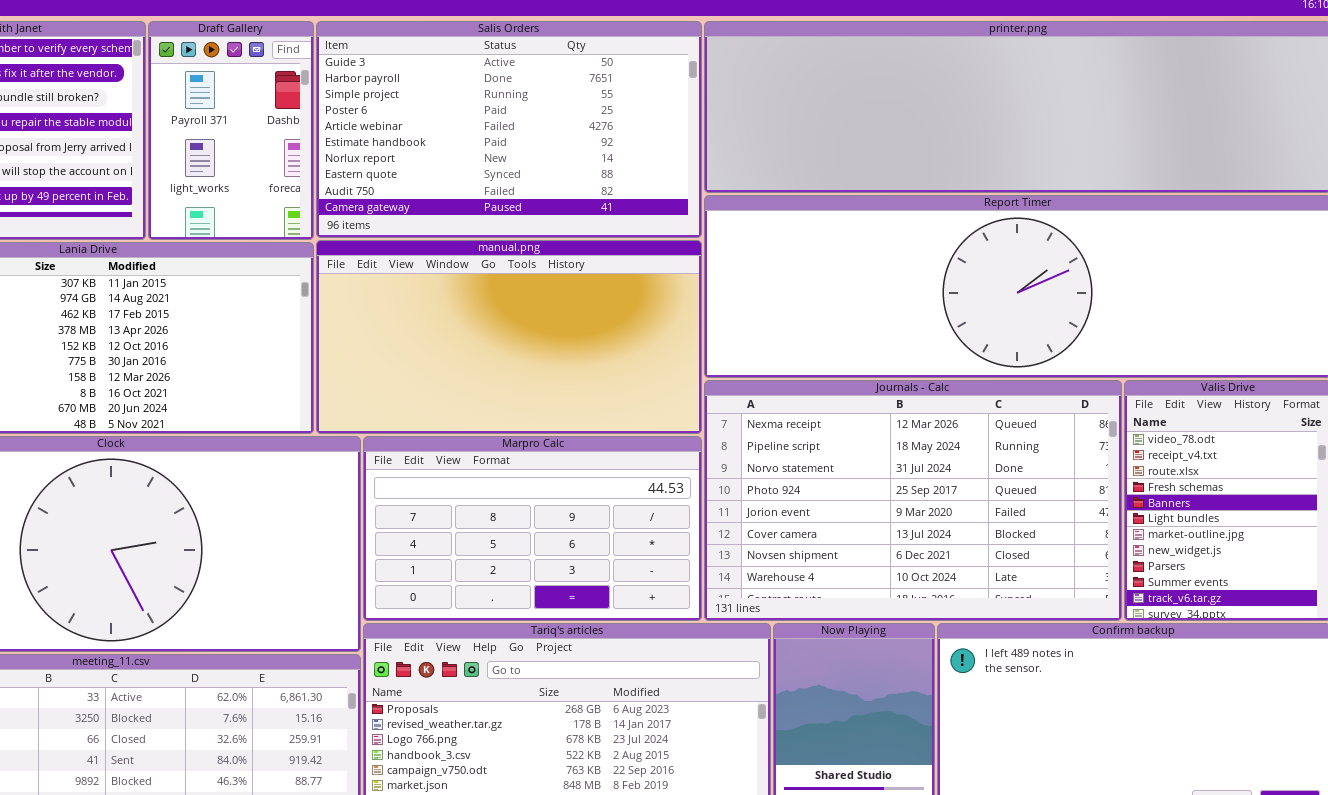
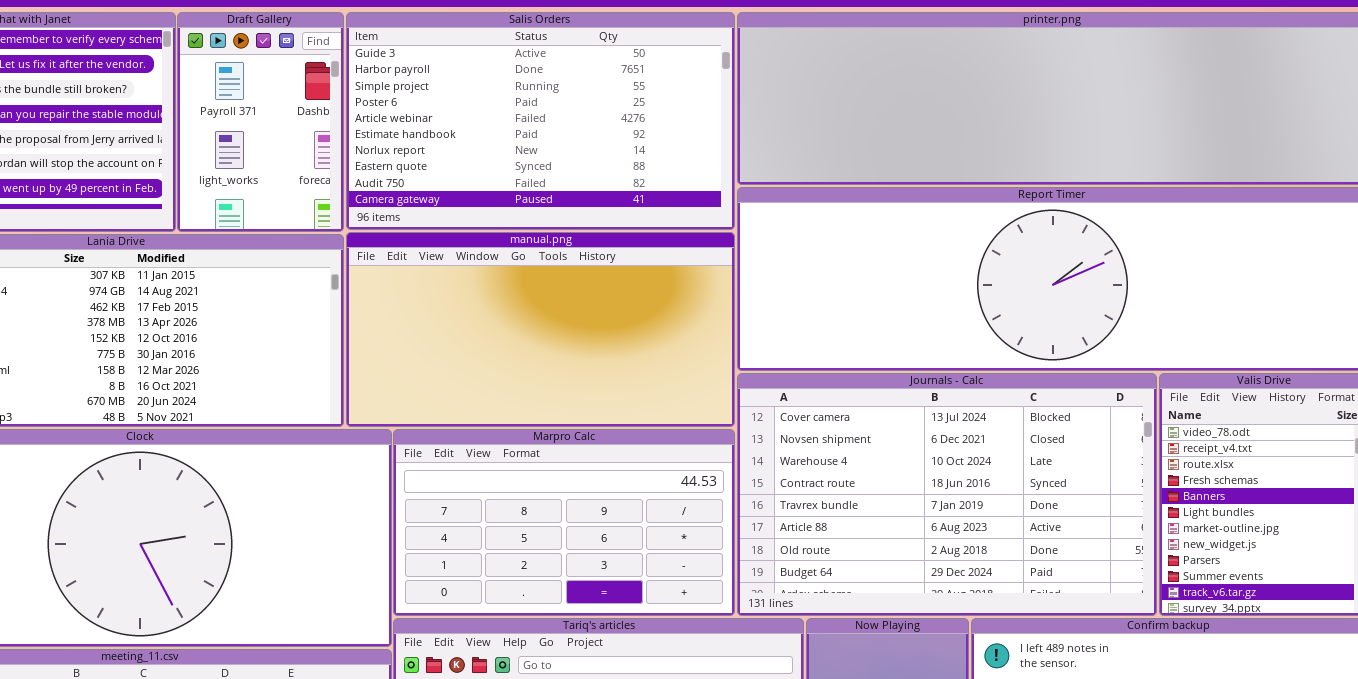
Journals - Calc: [704,380,1122,621] -> [737,373,1157,616], scrolled down 5 rows

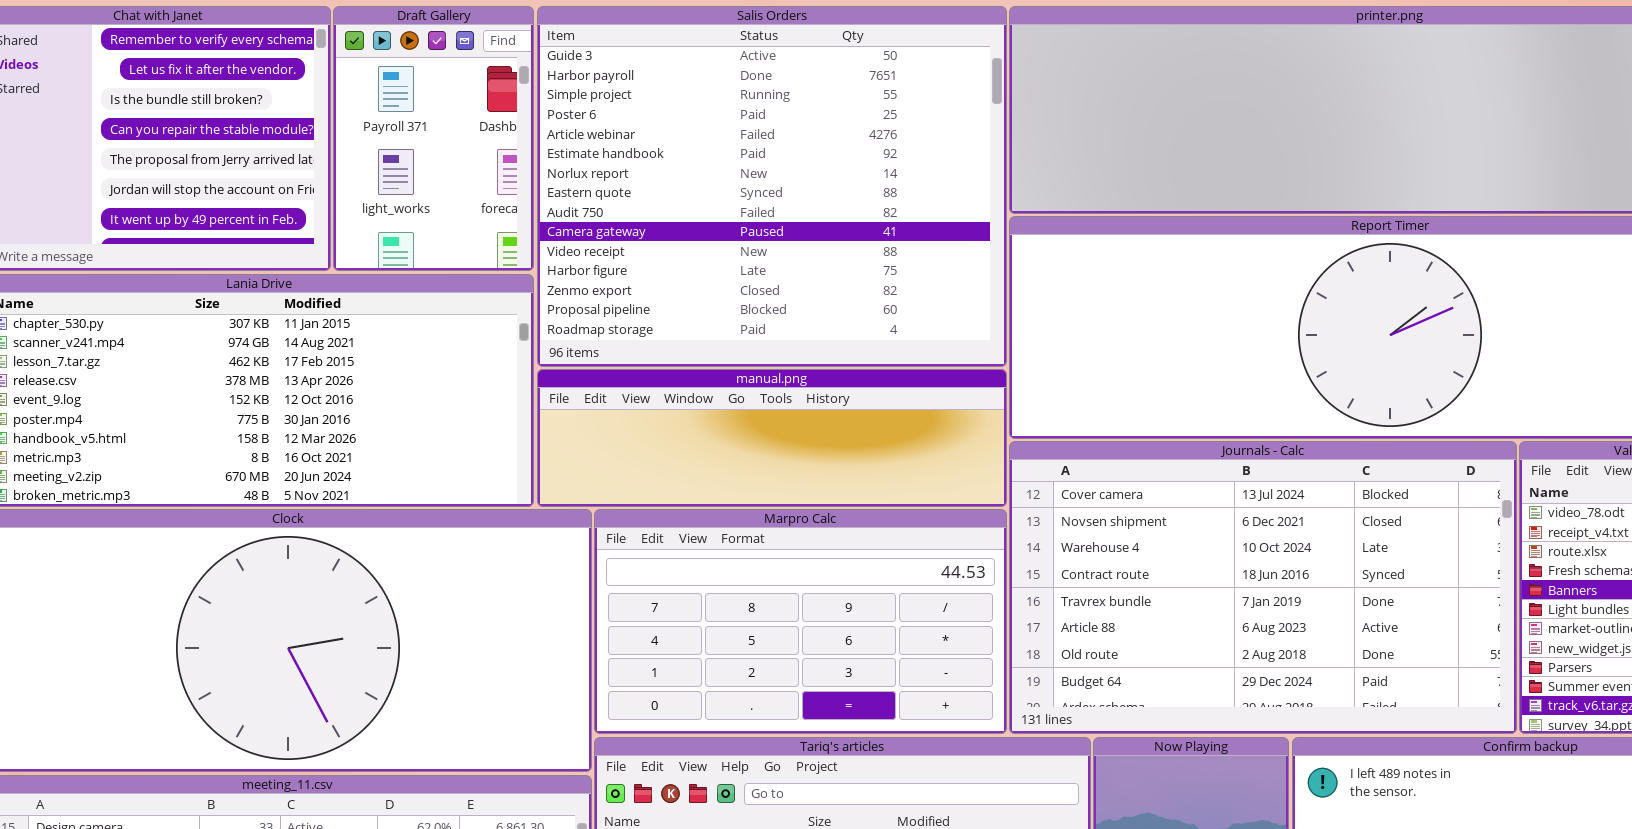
Salis Orders: [346,12,735,230] -> [537,6,1007,367], resized
manual.png: [346,232,735,427] -> [537,369,1007,507], resized

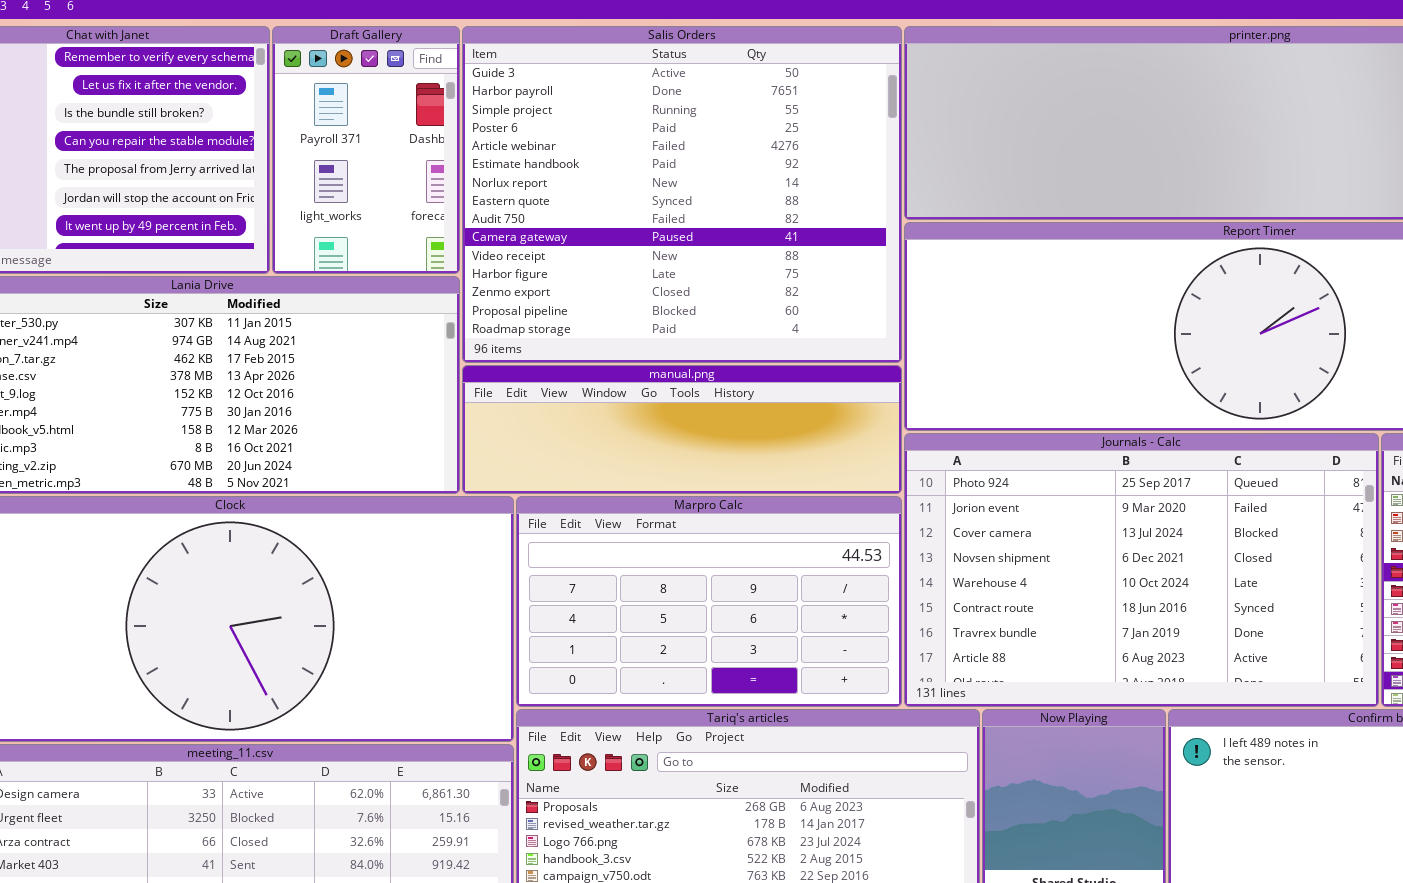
Journals - Calc: [1009,441,1517,734] -> [904,433,1379,707], scrolled up 2 rows

